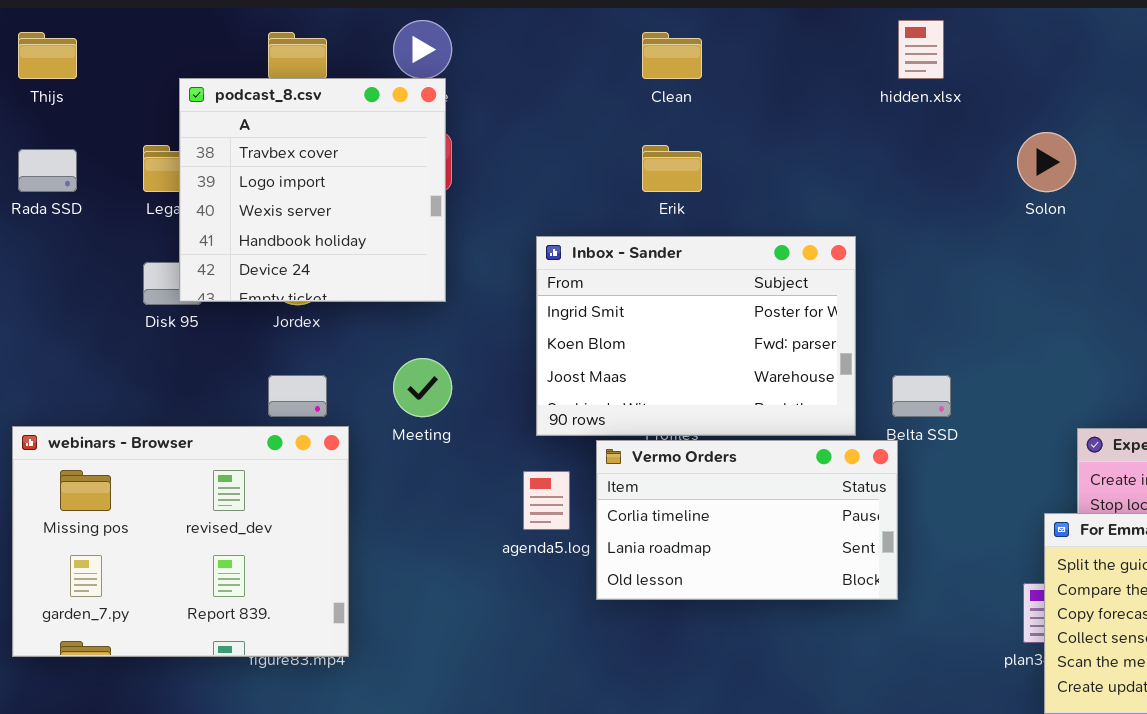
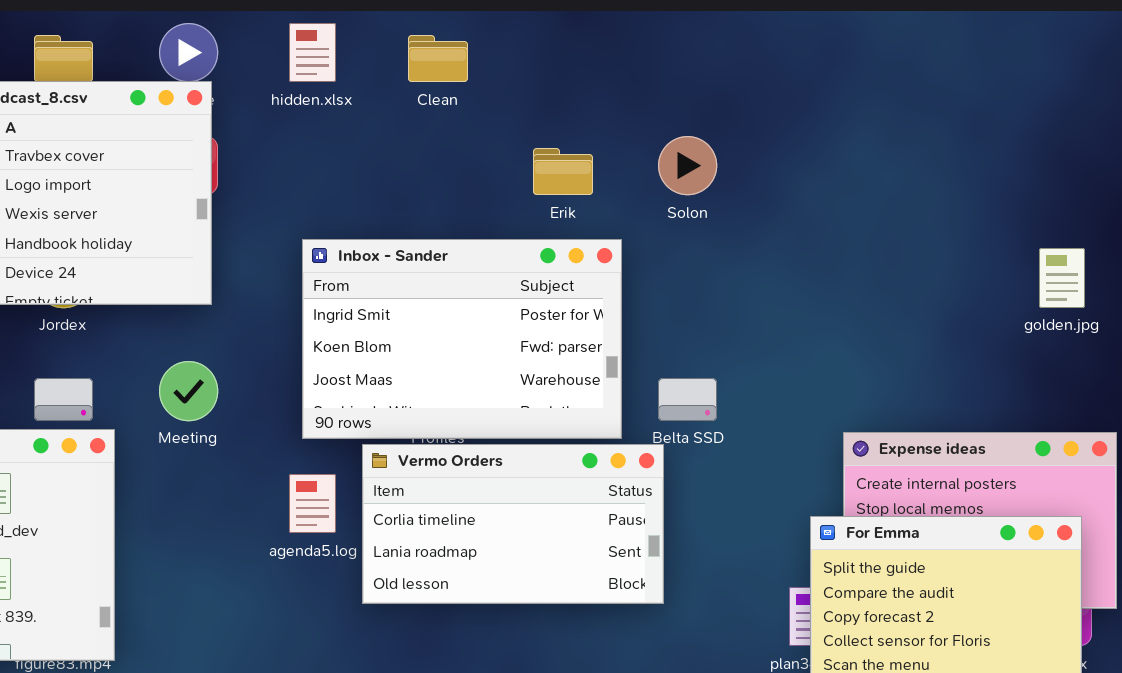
hidden.xlsx: [898,20,944,79] -> [289,23,336,82], moved
Solon: [1017,132,1076,192] -> [658,136,717,195], moved
Erik: [642,145,702,192] -> [533,148,593,195], moved

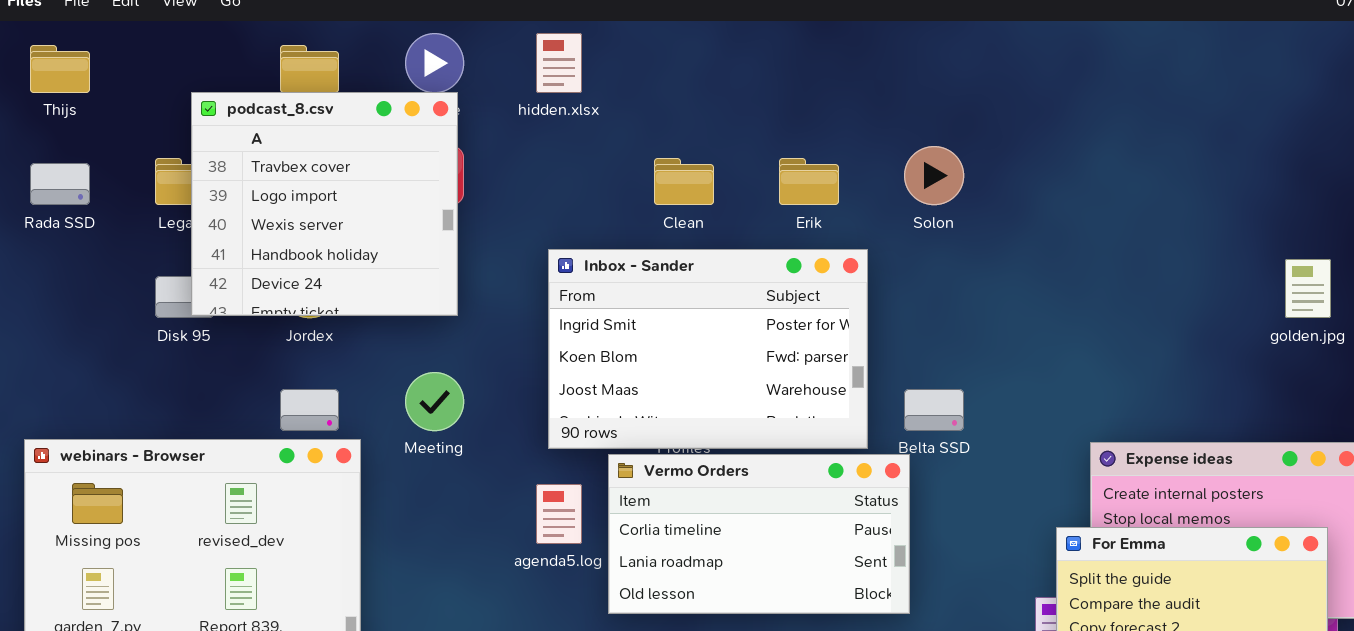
Clean: [408,35,468,82] -> [654,158,714,205], moved

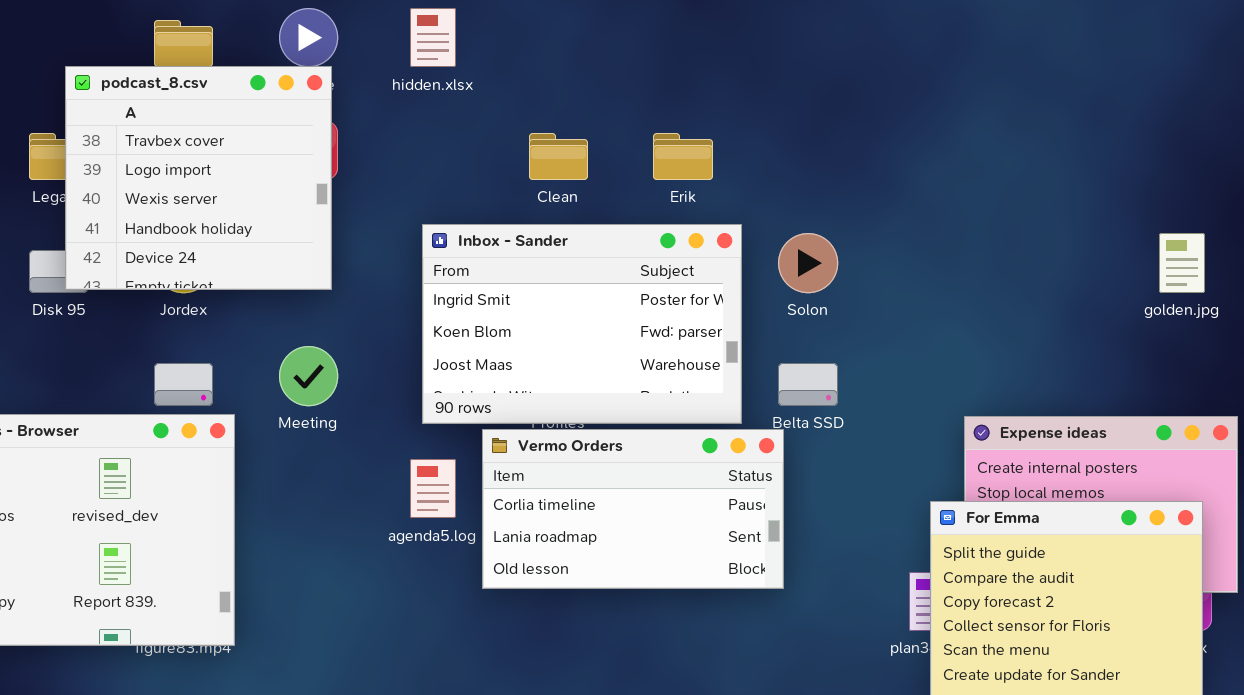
Solon: [904,146,964,205] -> [778,233,838,293], moved

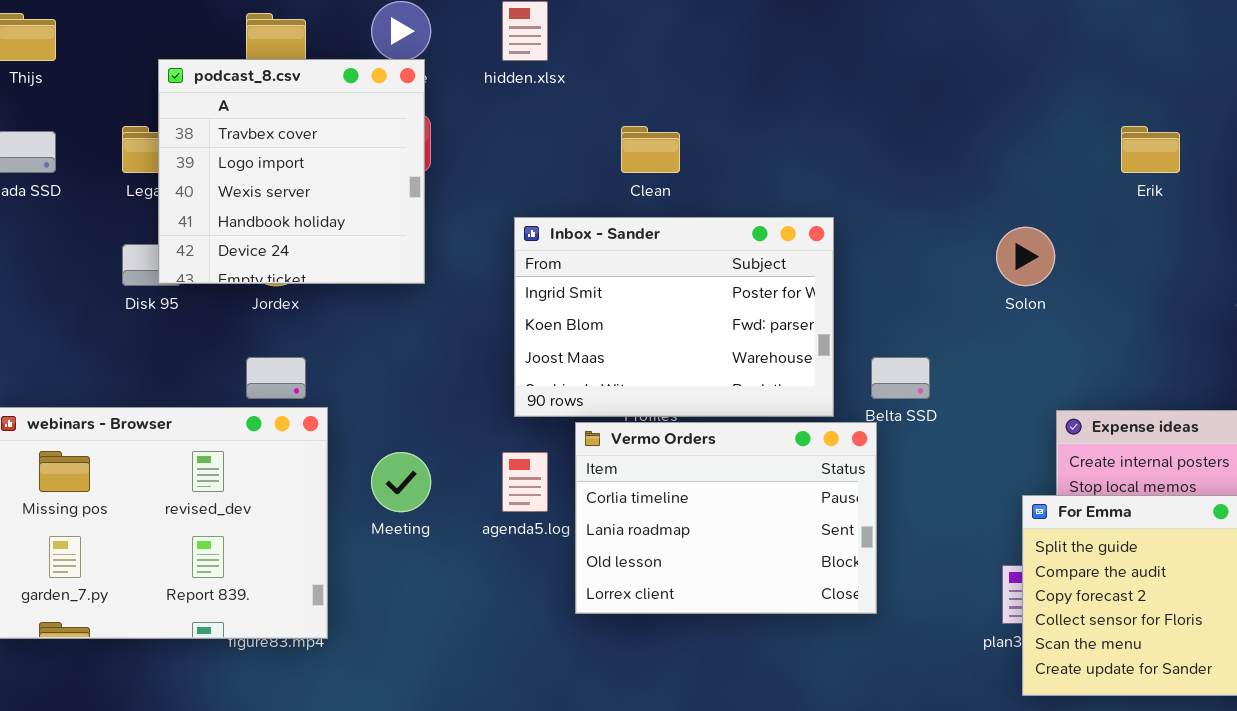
Erik: [653,133,713,180] -> [1121,126,1180,173], moved
Solon: [778,233,838,293] -> [996,227,1055,286], moved
Meeting: [279,346,338,406] -> [371,452,431,512], moved
Vermo Orders: [482,429,784,589] -> [575,422,877,614], resized

